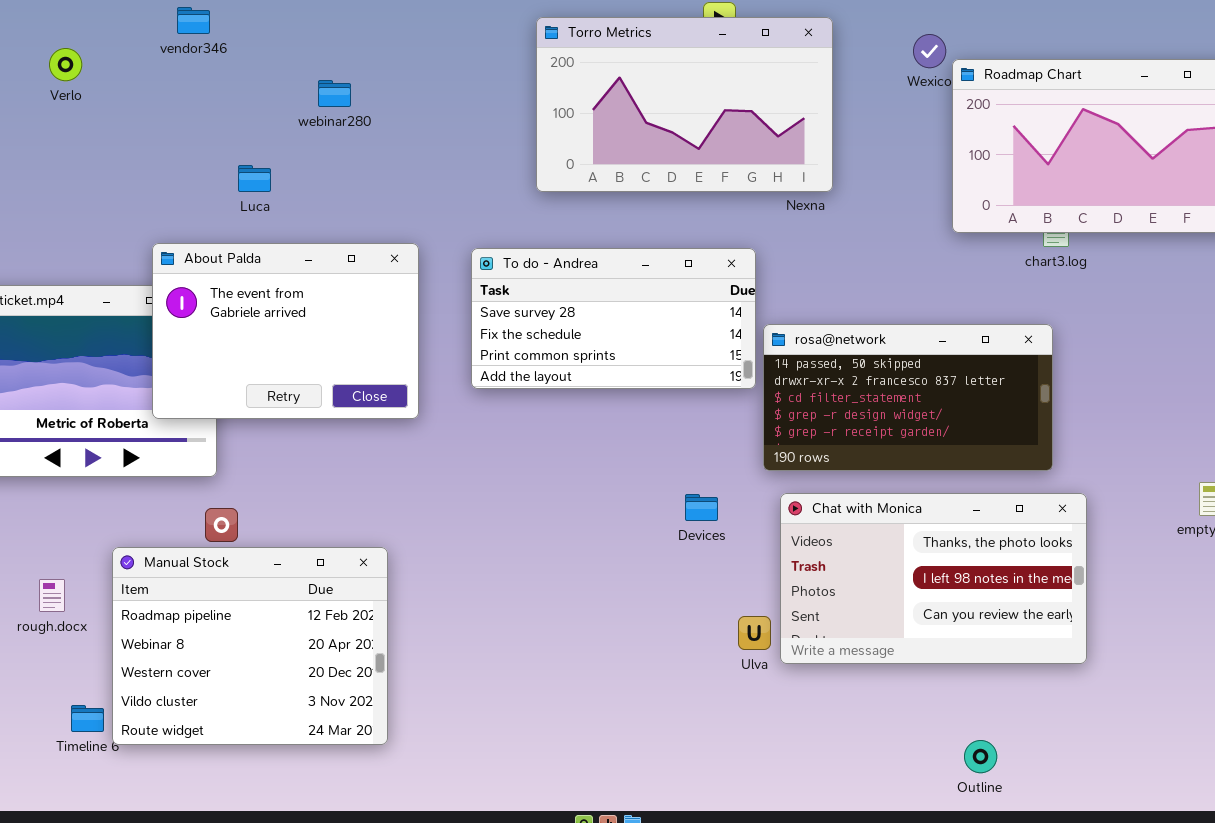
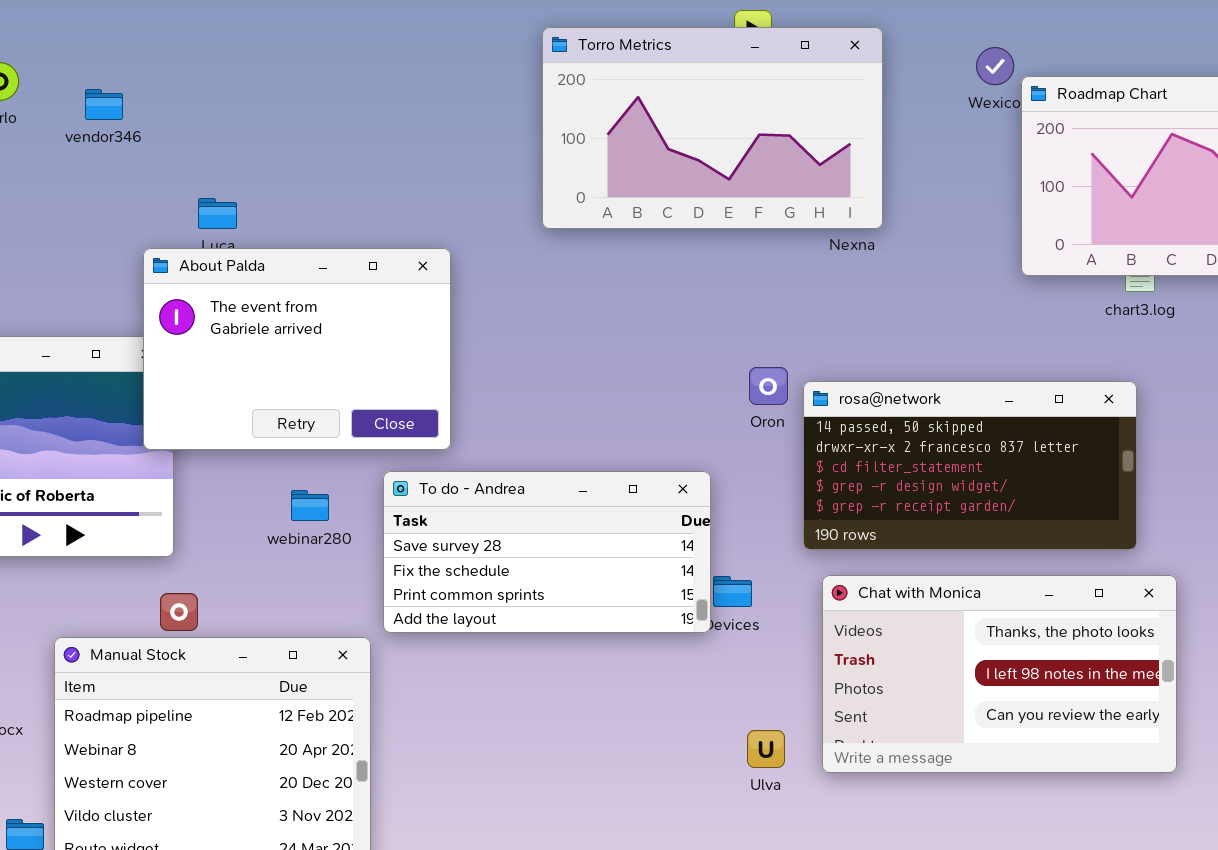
vendor346: [177,7,210,34] -> [85,89,123,120], moved
webinar280: [318,80,351,107] -> [291,490,329,521], moved
About Palda: [152,243,419,419] -> [143,248,451,450], moved
To do - Andrea: [471,248,756,389] -> [383,471,711,633], moved
Ulva: [738,616,771,650] -> [747,730,785,768], moved

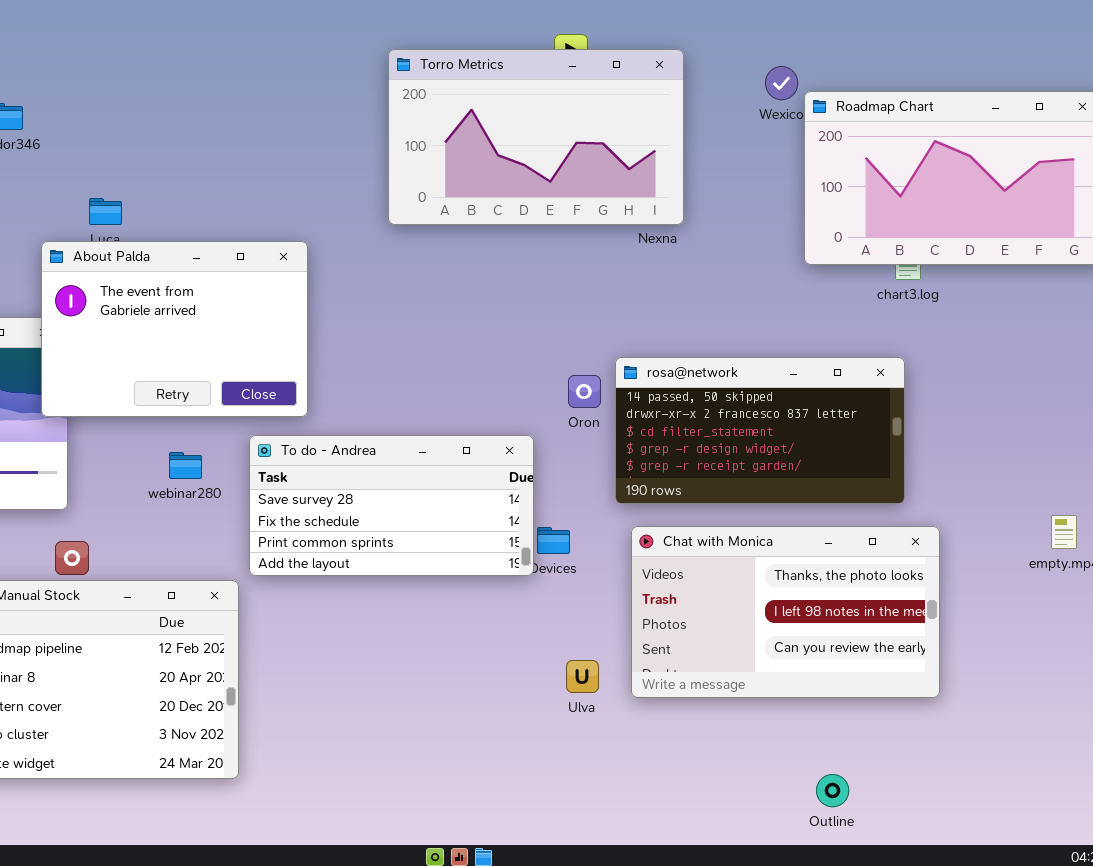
Oron: [749,367,788,405] -> [568,375,601,408], moved

